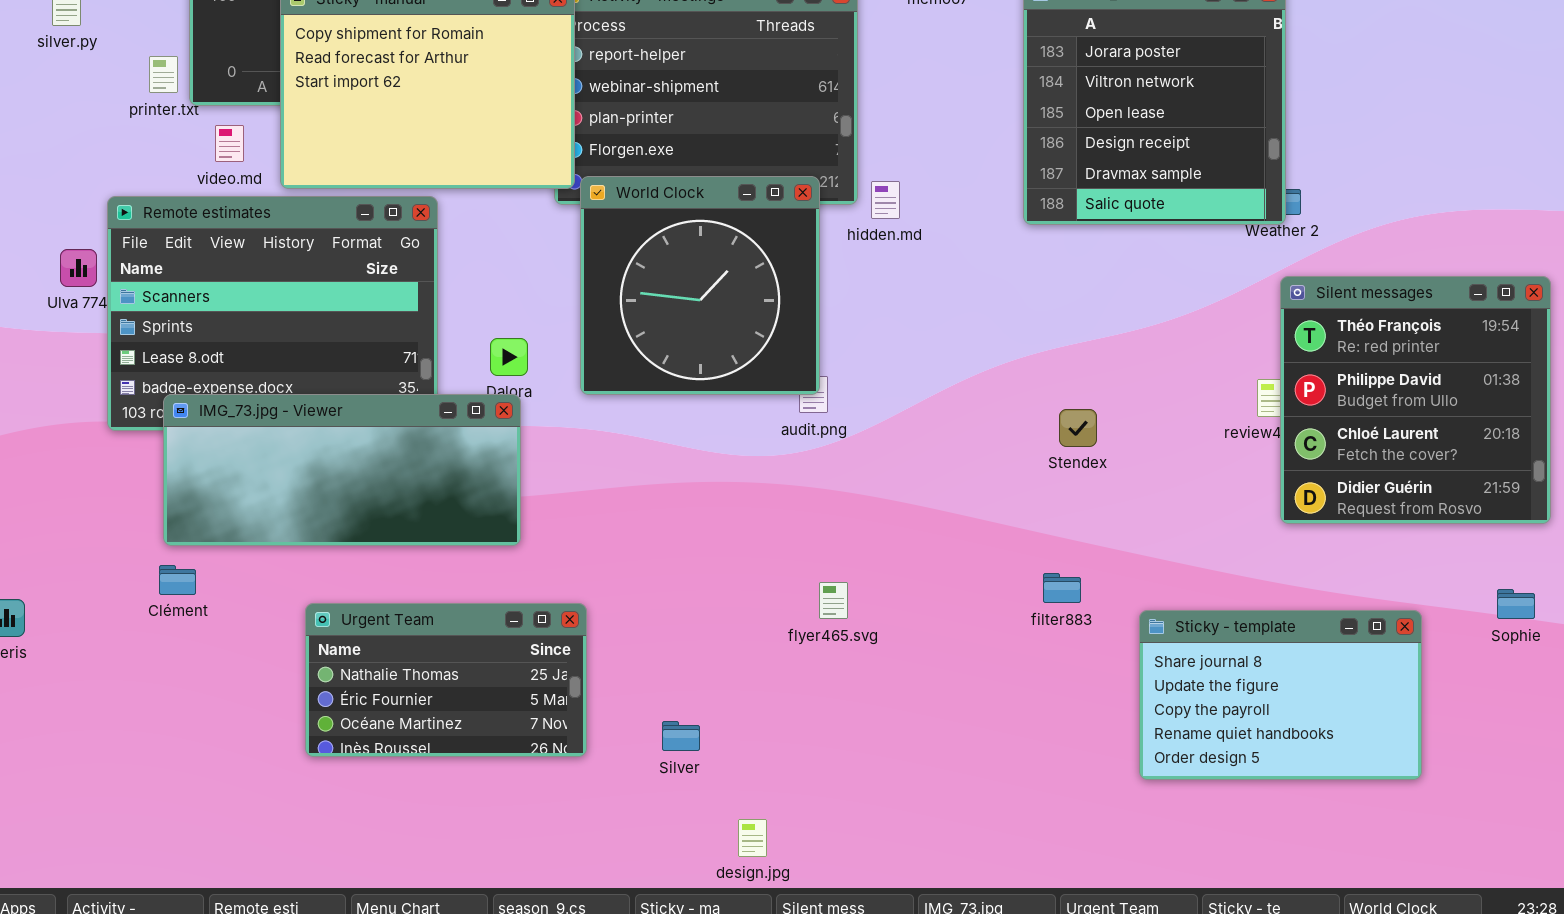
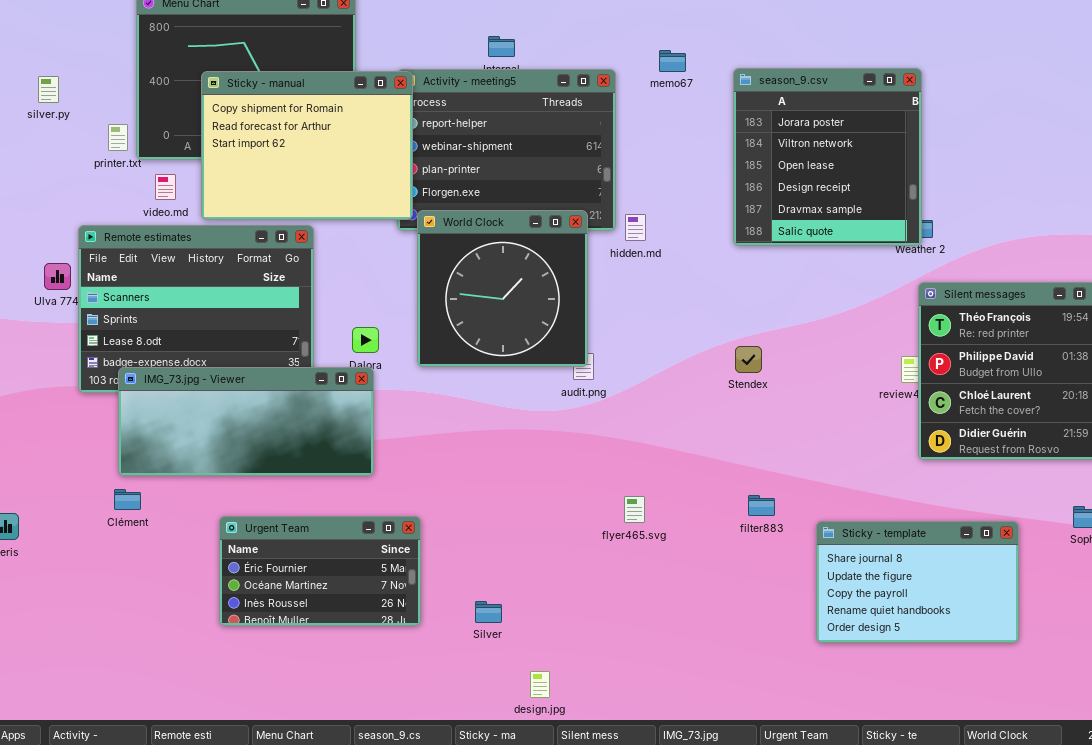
Stendex: [1059,409,1097,447] -> [735,346,762,373], moved
flyer465.svg: [819,582,848,619] -> [624,496,645,523], moved
Urgent Team: [305,603,587,757] -> [219,516,421,626], scrolled down 1 row

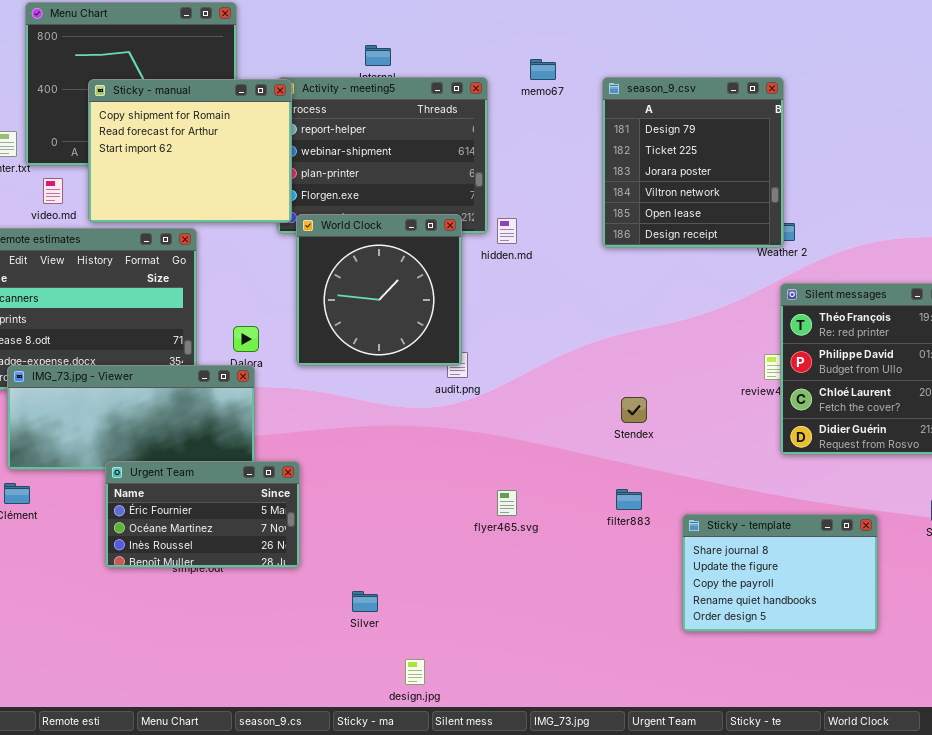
season_9.csv: [733,68,922,246] -> [602,77,784,248], scrolled up 2 rows
Stendex: [735,346,762,373] -> [621,397,647,423], moved
Urgent Team: [219,516,421,626] -> [105,461,300,568], moved

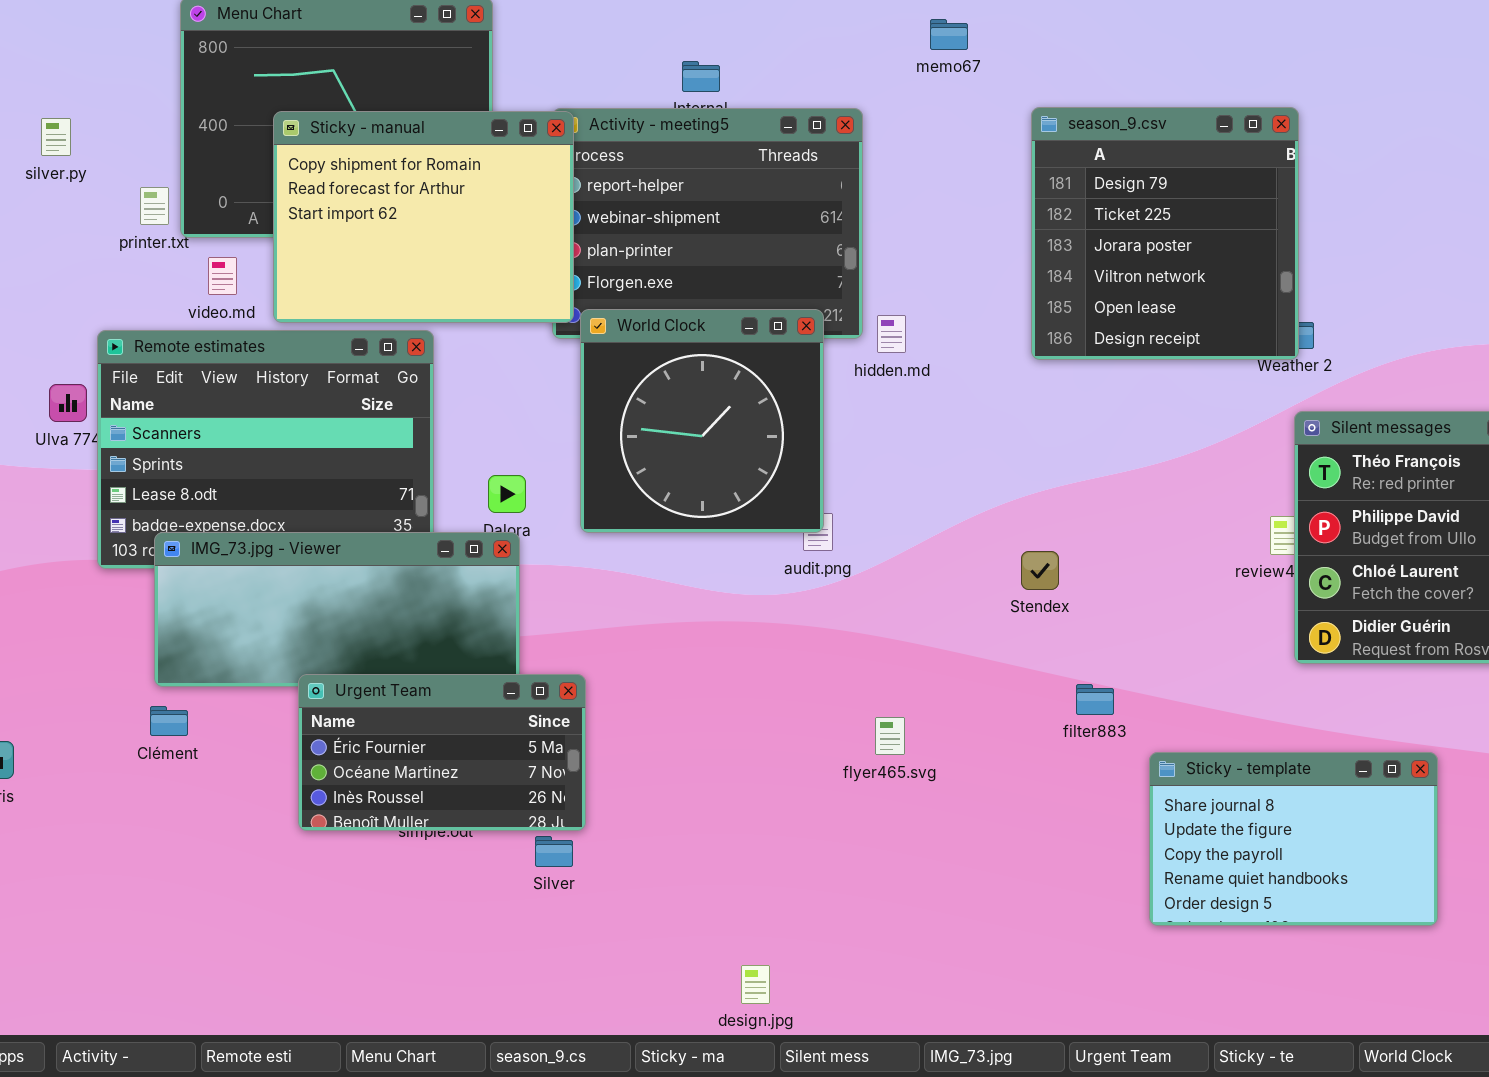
memo67: [530,59,556,80] -> [930,19,968,50], moved
Stendex: [621,397,647,423] -> [1021,551,1059,590], moved
filter883: [616,489,642,510] -> [1076,684,1114,715], moved
Silver: [352,591,378,612] -> [535,836,573,867], moved

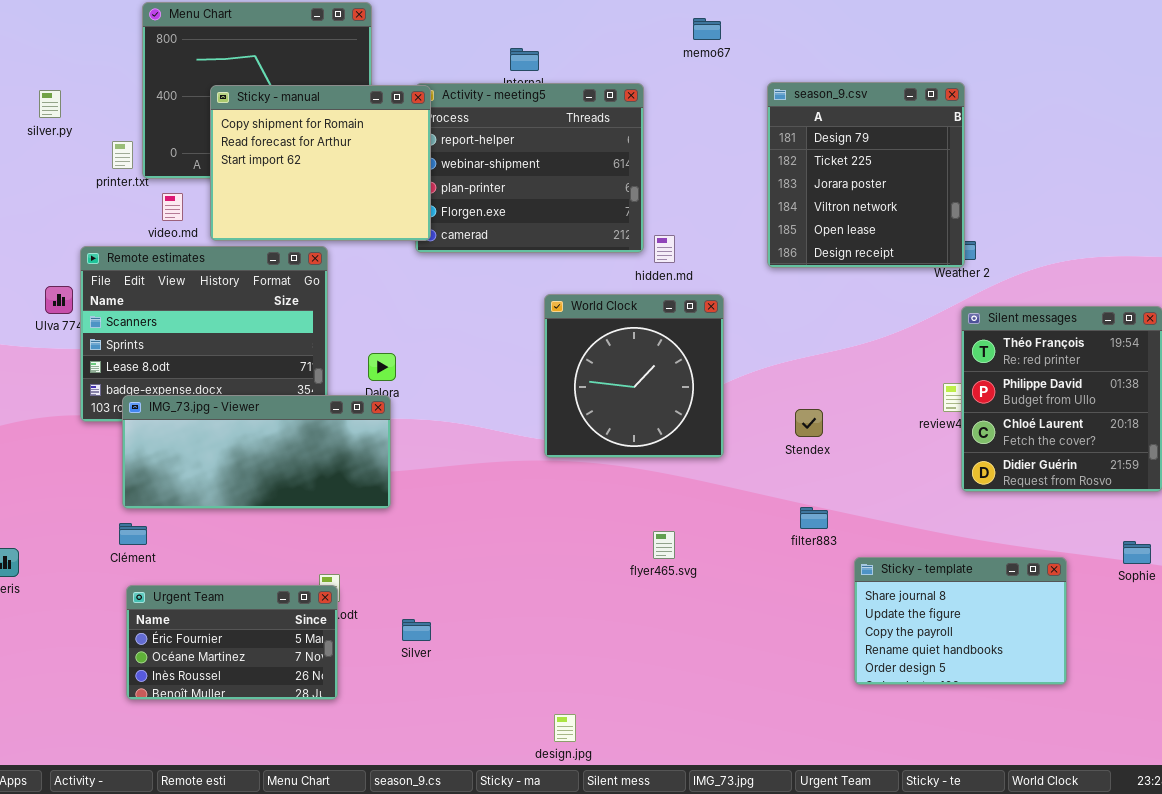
World Clock: [580,309,824,533] -> [544,294,724,458], moved
Stendex: [1021,551,1059,590] -> [795,409,823,437], moved
Urgent Team: [298,674,586,831] -> [126,585,338,700], moved

